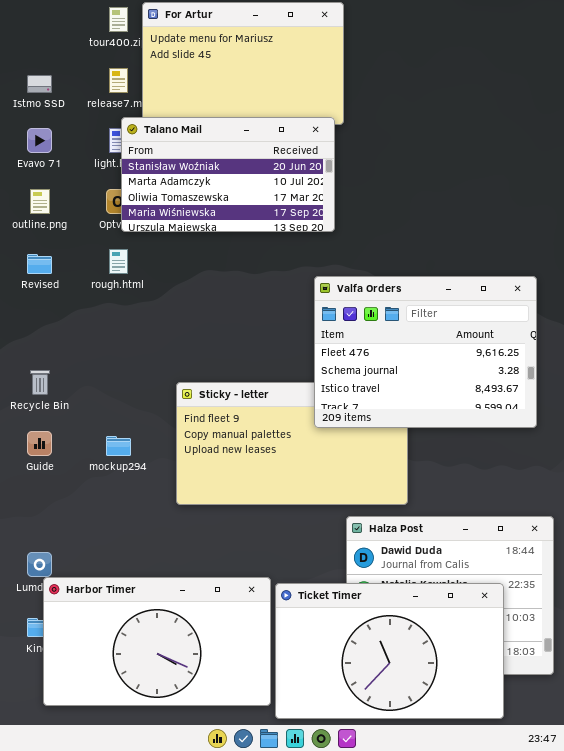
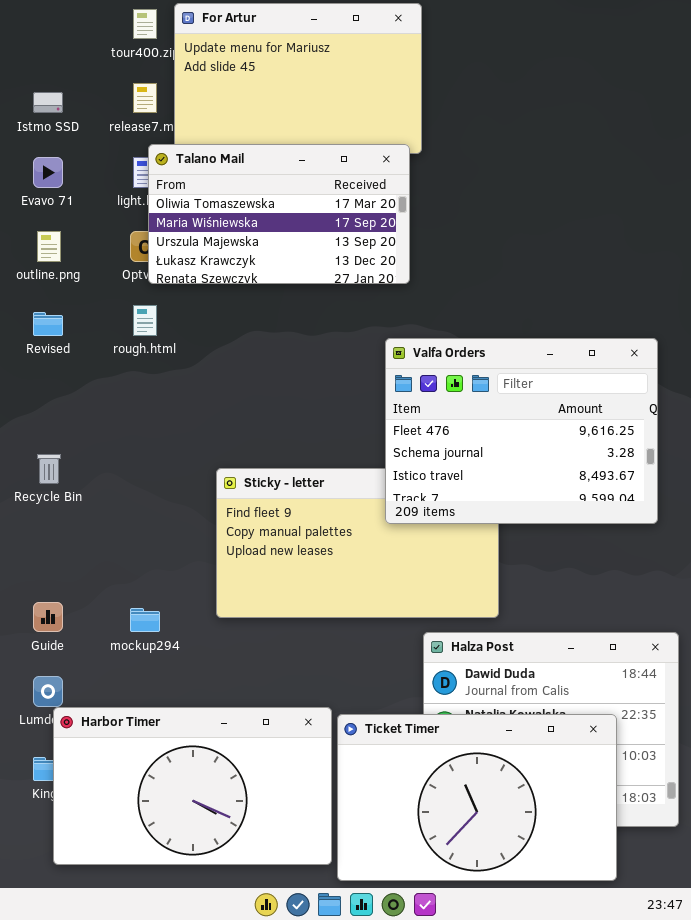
Talano Mail: [121,117,335,232] -> [148,144,410,284], scrolled down 2 rows
Guide: [27,431,52,456] -> [33,602,63,632], moved
mockup294: [106,436,131,456] -> [130,608,160,632], moved

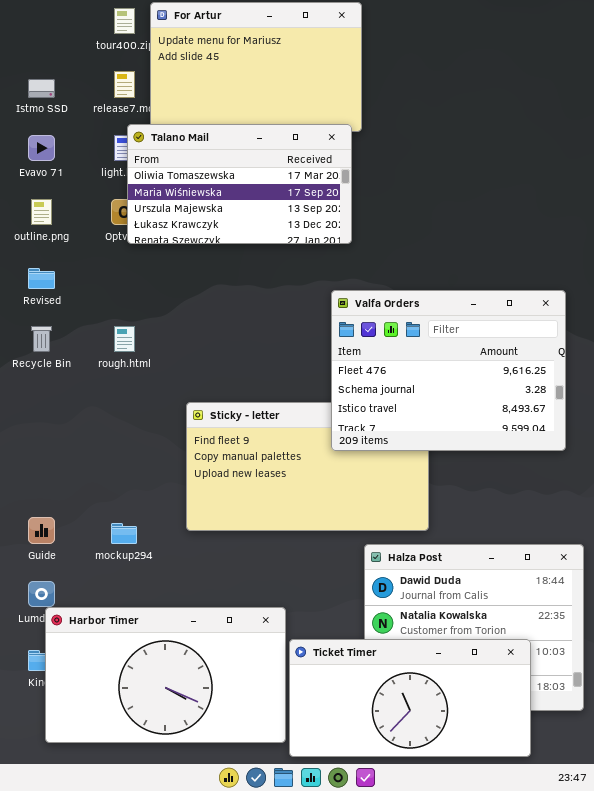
rough.html: [133,305,157,336] -> [114,326,135,352], moved
Recycle Bin: [37,454,61,484] -> [31,326,52,352], moved
Ticket Timer: [337,714,617,881] -> [289,639,531,757], resized

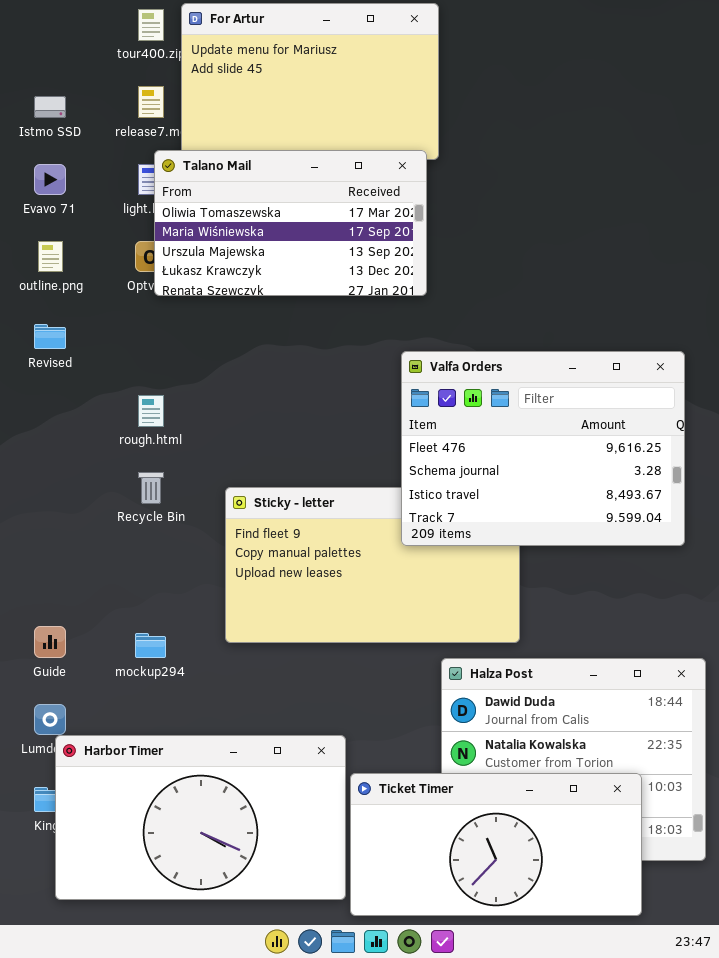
Recycle Bin: [31,326,52,352] -> [138,472,164,504], moved

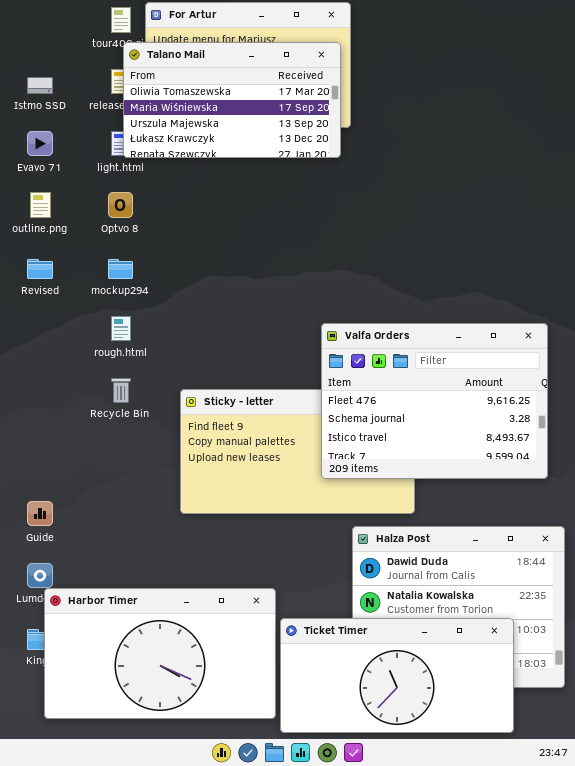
Talano Mail: [154,150,427,296] -> [123,42,341,158], moved
Valfa Orders: [401,351,685,546] -> [321,323,548,479], moved
mockup294: [135,633,166,658] -> [108,259,133,279], moved

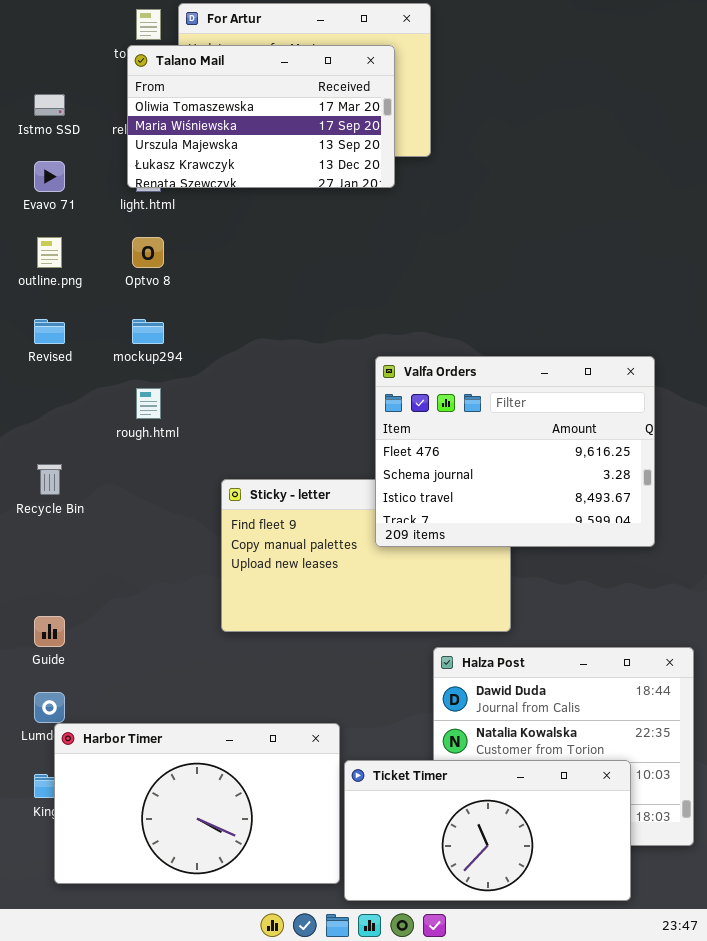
Talano Mail: [123,42,341,158] -> [127,45,395,188], moved
Valfa Orders: [321,323,548,479] -> [375,356,655,547], moved
Recycle Bin: [111,378,131,403] -> [37,464,62,495], moved

